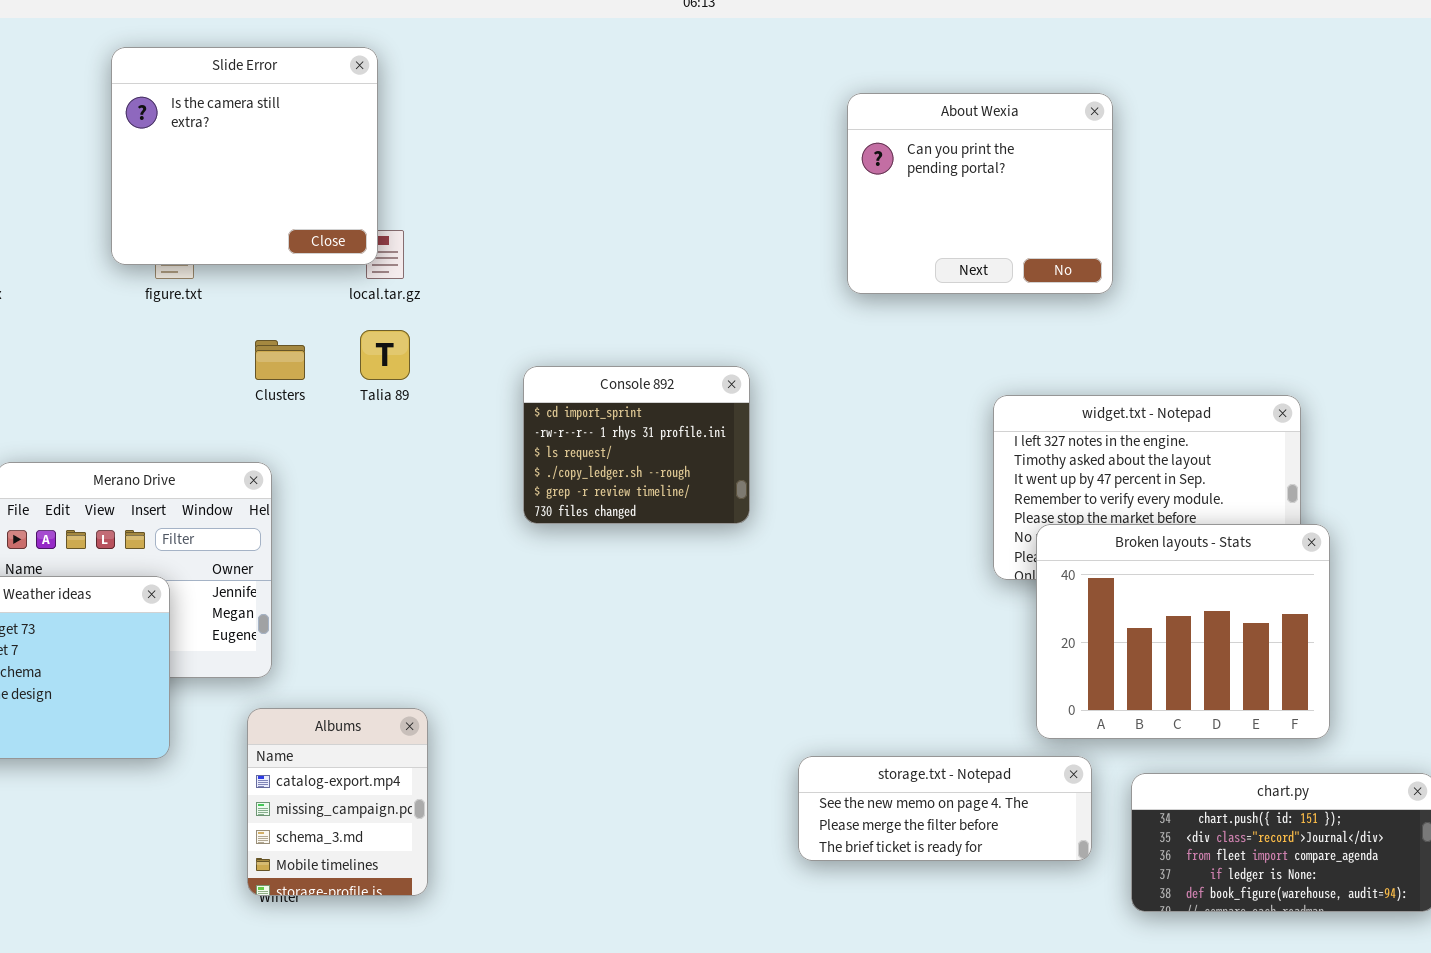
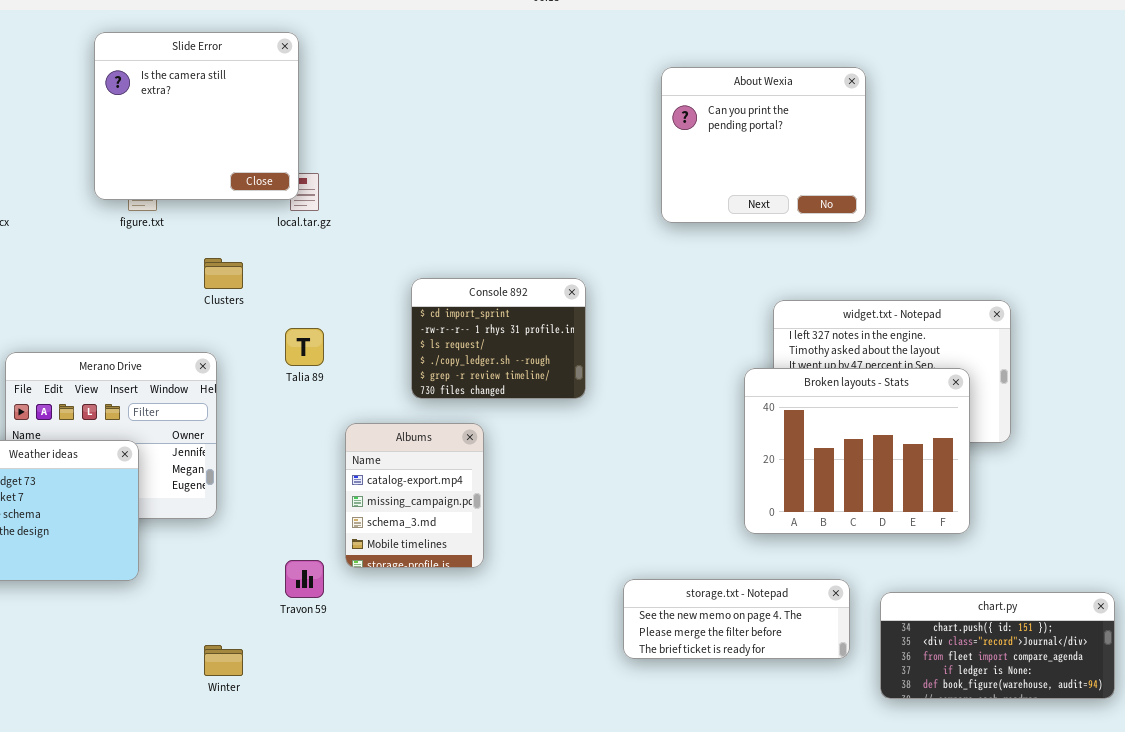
Talia 89: [360,330,410,380] -> [285,328,324,366], moved
Broken layouts - Stats: [1036,524,1330,739] -> [744,368,970,534], moved
Albums: [247,708,428,896] -> [345,423,484,568], moved

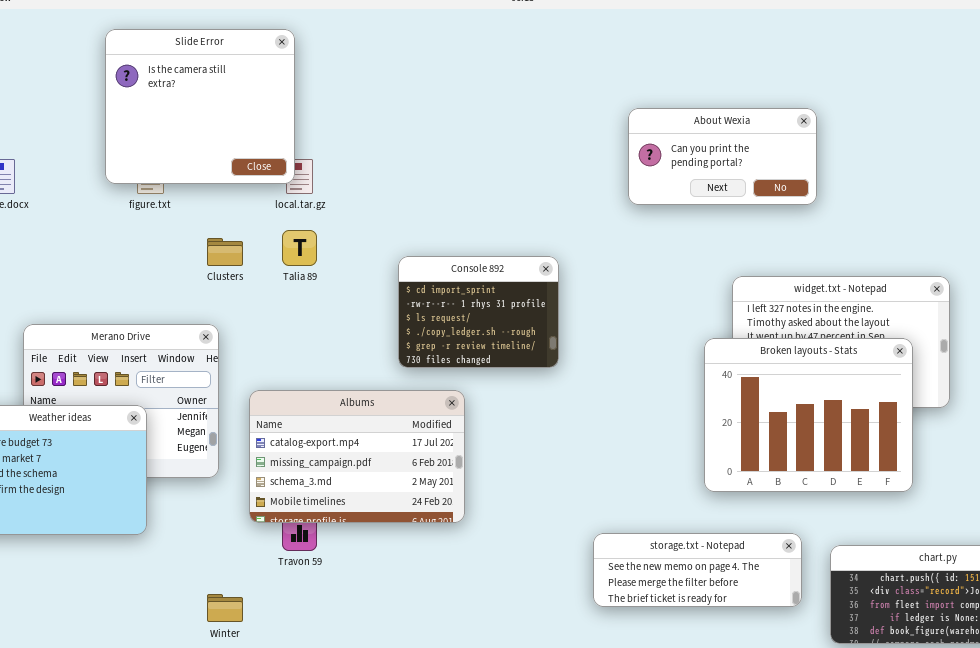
About Wexia: [661,67,866,223] -> [628,108,817,205], resized
Talia 89: [285,328,324,366] -> [282,230,317,266], moved
Albums: [345,423,484,568] -> [249,390,465,523], resized

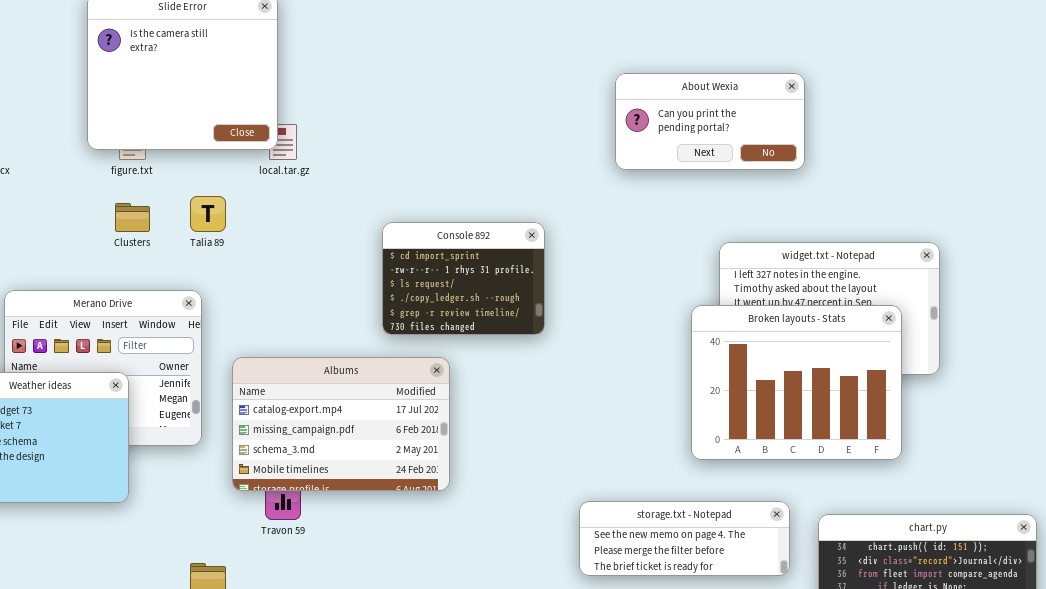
Talia 89: [282,230,317,266] -> [190,196,226,232], moved
Clusters: [207,238,243,266] -> [115,203,150,232], moved

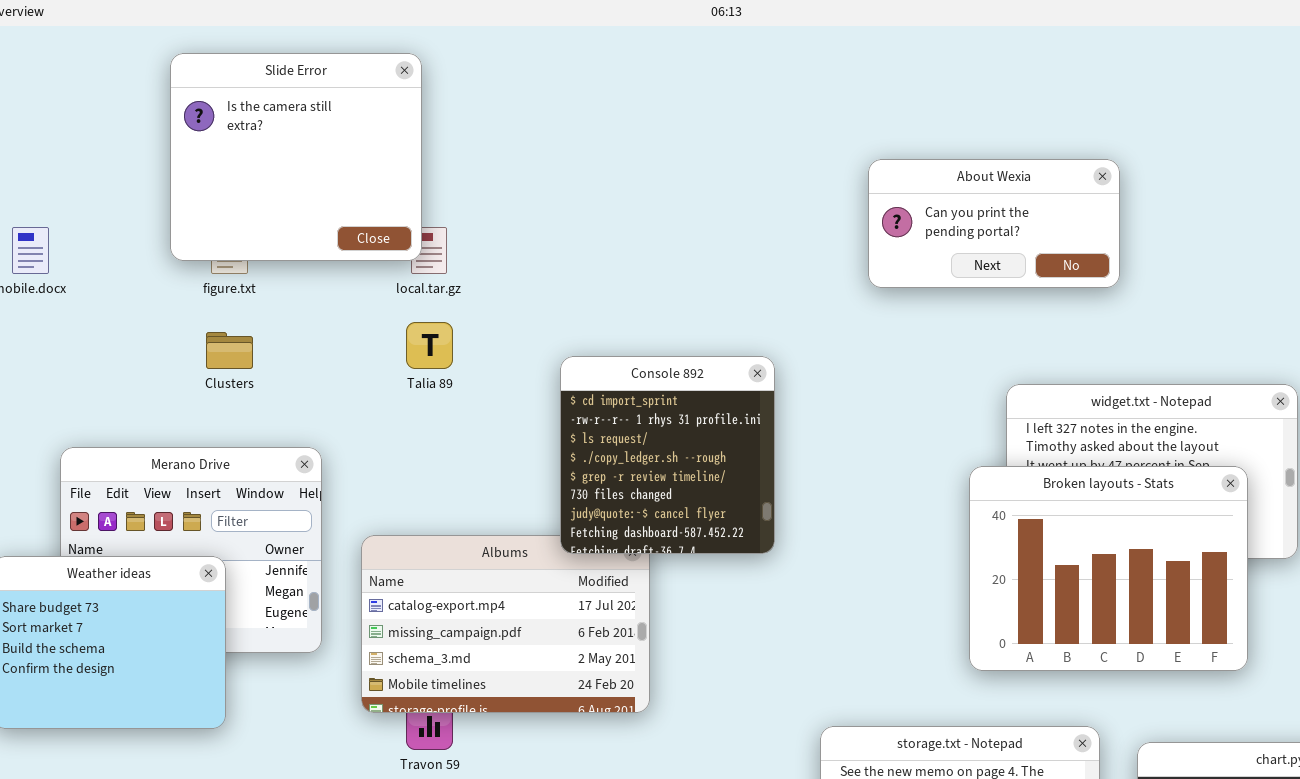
Talia 89: [190,196,226,232] -> [406,322,453,369], moved
Console 892: [382,222,545,335] -> [560,356,775,554], resized

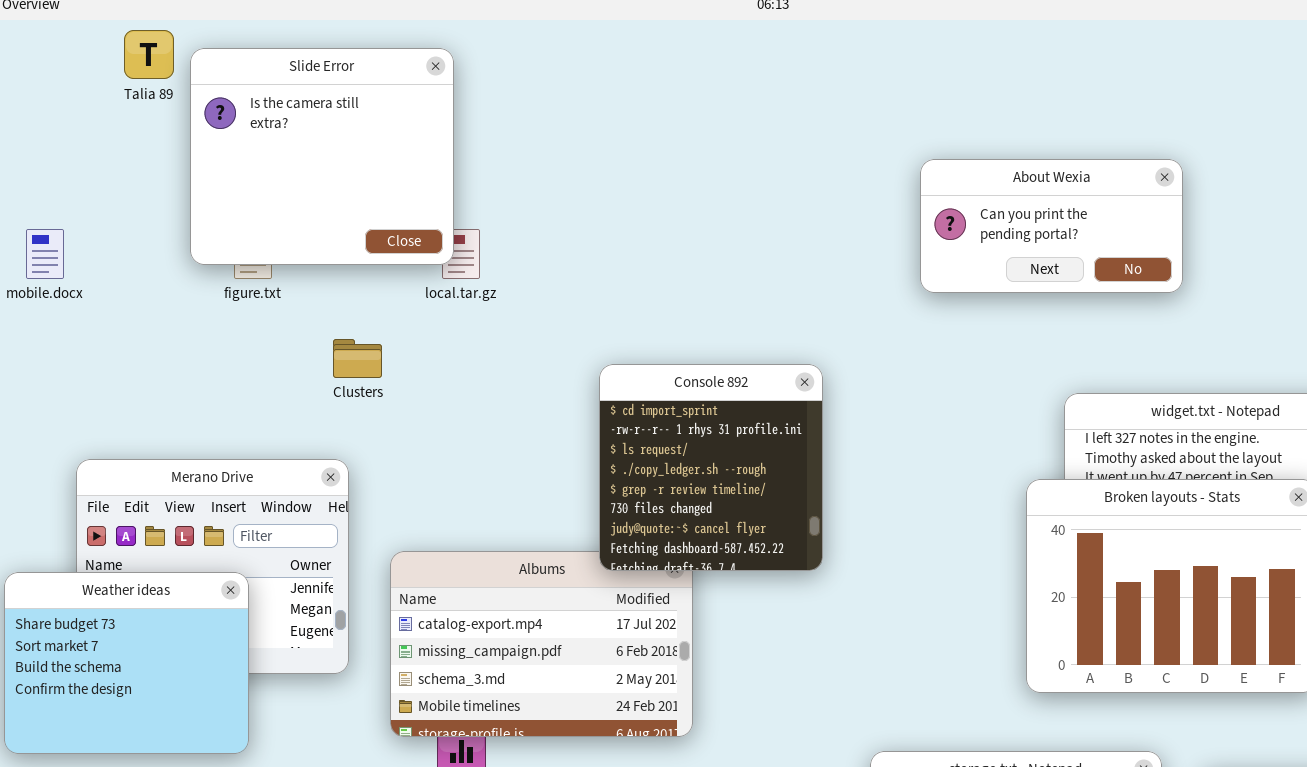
Talia 89: [406,322,453,369] -> [124,30,174,79], moved
Clusters: [206,332,253,369] -> [333,339,382,378], moved

